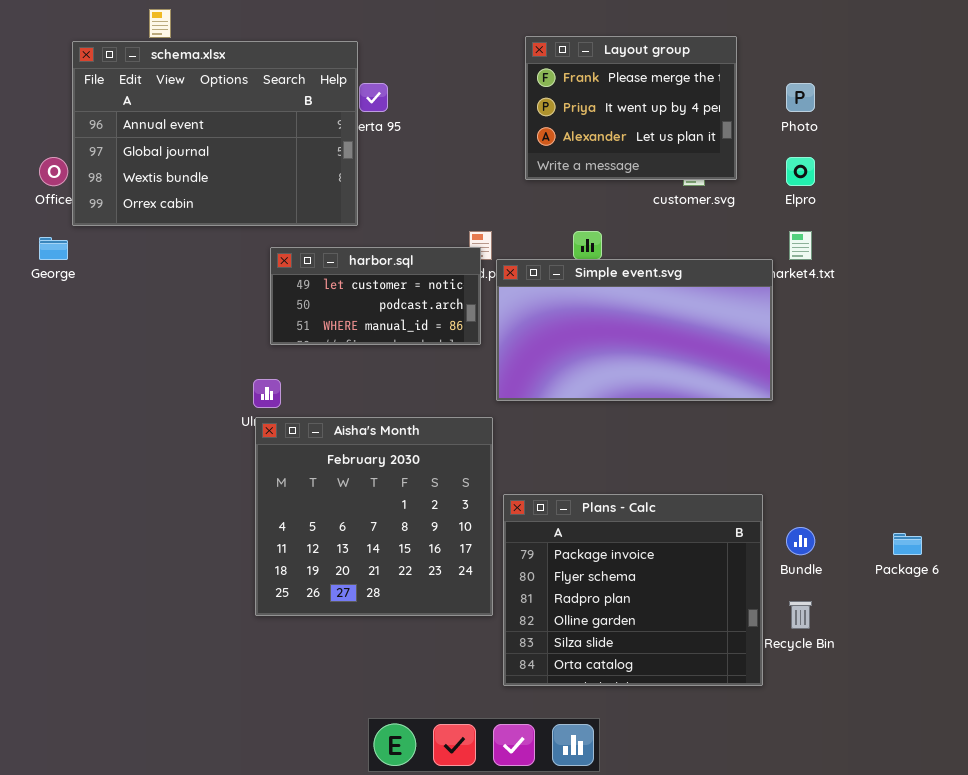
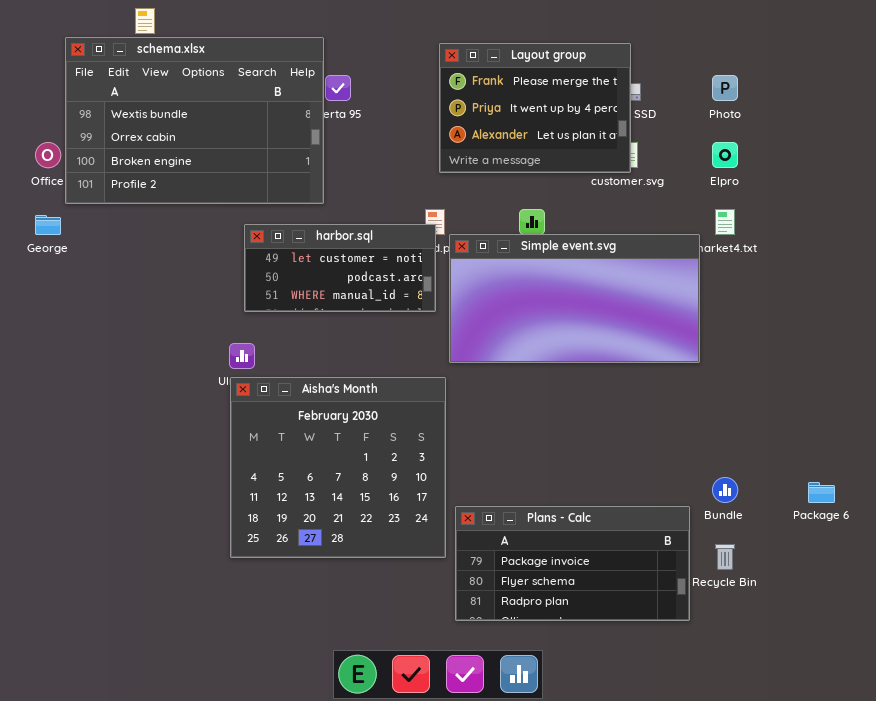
Layout group: [525,36,737,180] -> [439,43,631,173], moved
schema.xlsx: [72,41,358,226] -> [65,37,324,204], scrolled down 2 rows
Plans - Calc: [503,494,763,686] -> [455,506,690,621], resized

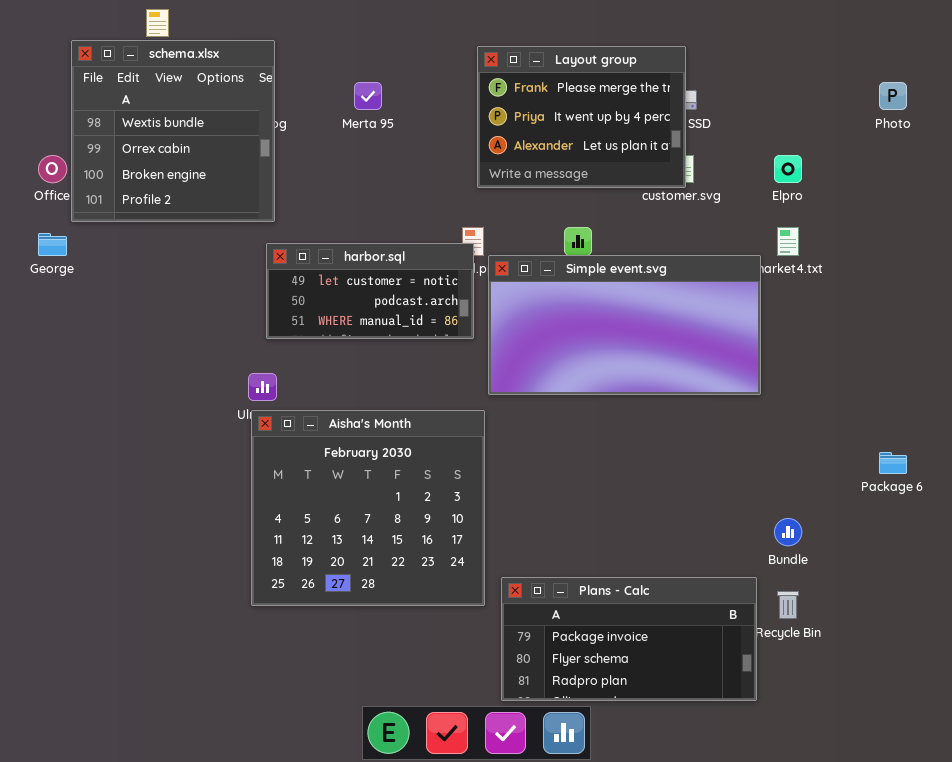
schema.xlsx: [65,37,324,204] -> [71,40,275,222], resized
Photo: [712,75,738,101] -> [879,82,907,110], moved
Package 6: [808,482,835,503] -> [879,452,907,474], moved
Plans - Calc: [455,506,690,621] -> [501,577,757,701], moved

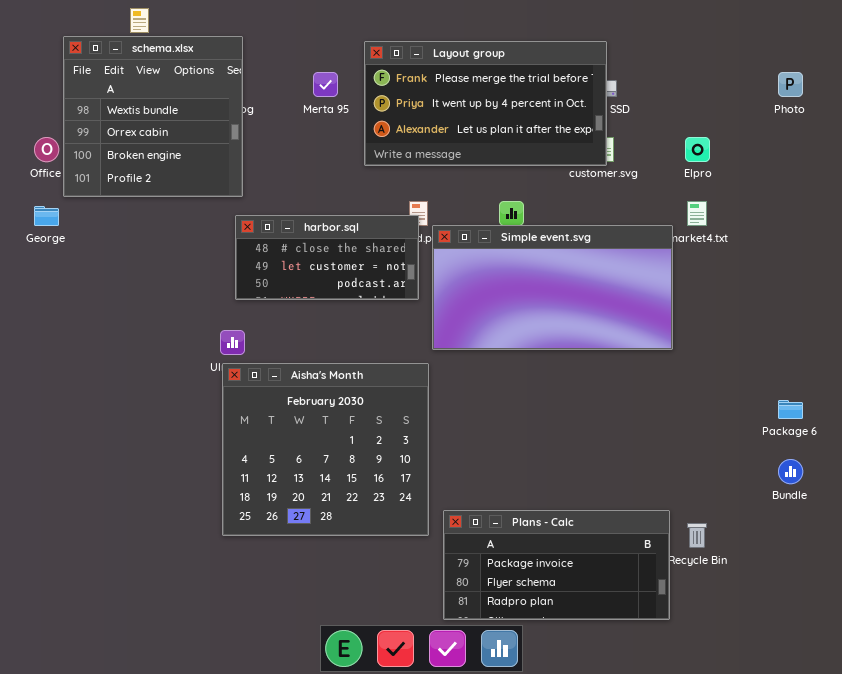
Layout group: [477,46,686,188] -> [364,41,607,166], resized
harbor.sql: [266,243,474,339] -> [235,215,419,300], scrolled up 1 row
Bundle: [774,518,802,546] -> [778,459,803,484], moved

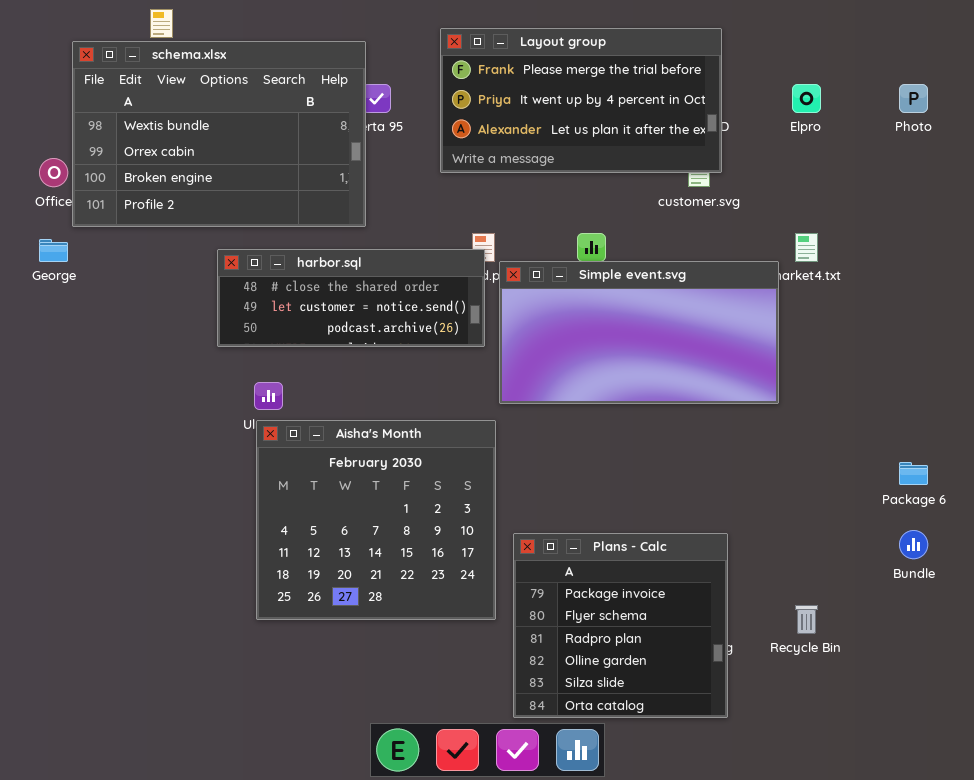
schema.xlsx: [63,36,243,197] -> [72,41,366,227], resized
Layout group: [364,41,607,166] -> [440,28,722,173], moved
Elpro: [685,137,710,162] -> [792,84,821,113], moved
harbor.sql: [235,215,419,300] -> [217,249,485,347], resized
Plans - Calc: [443,510,670,620] -> [513,533,728,718], resized

